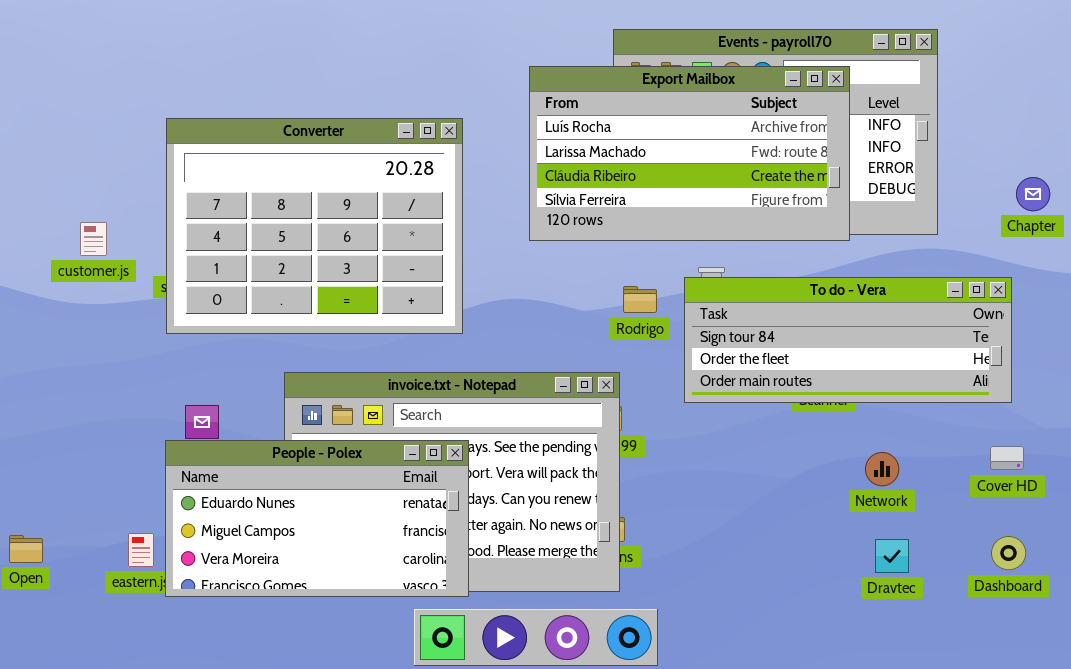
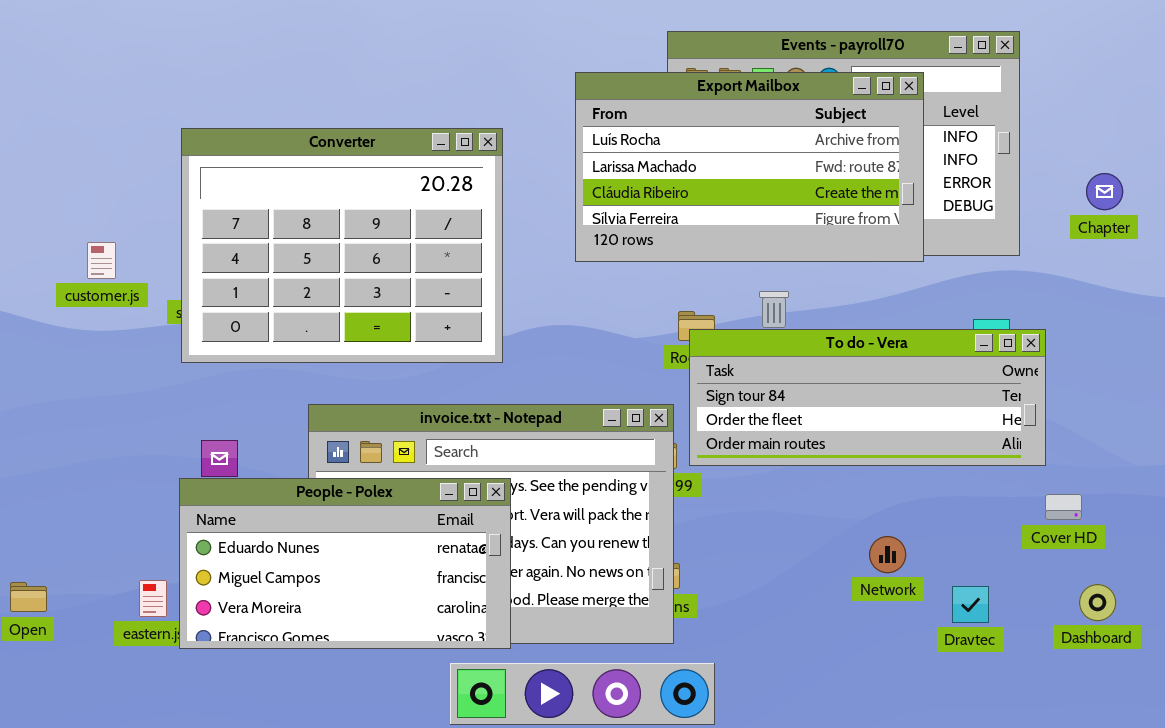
Chapter: [1016,177,1050,211] -> [1086,173,1123,210], moved
To do - Vera: [684,277,1012,403] -> [689,329,1046,466], moved
Cover HD: [990,446,1024,470] -> [1045,494,1082,520], moved
Network: [865,452,899,486] -> [869,536,906,573], moved

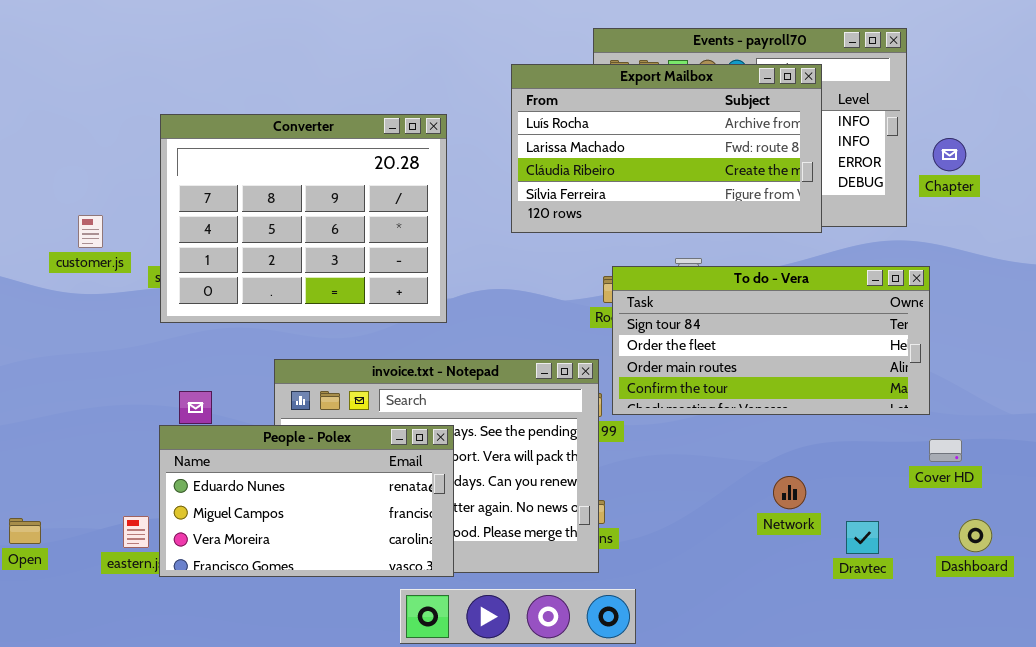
Chapter: [1086,173,1123,210] -> [933,138,966,171], moved
To do - Vera: [689,329,1046,466] -> [612,266,930,415], resized

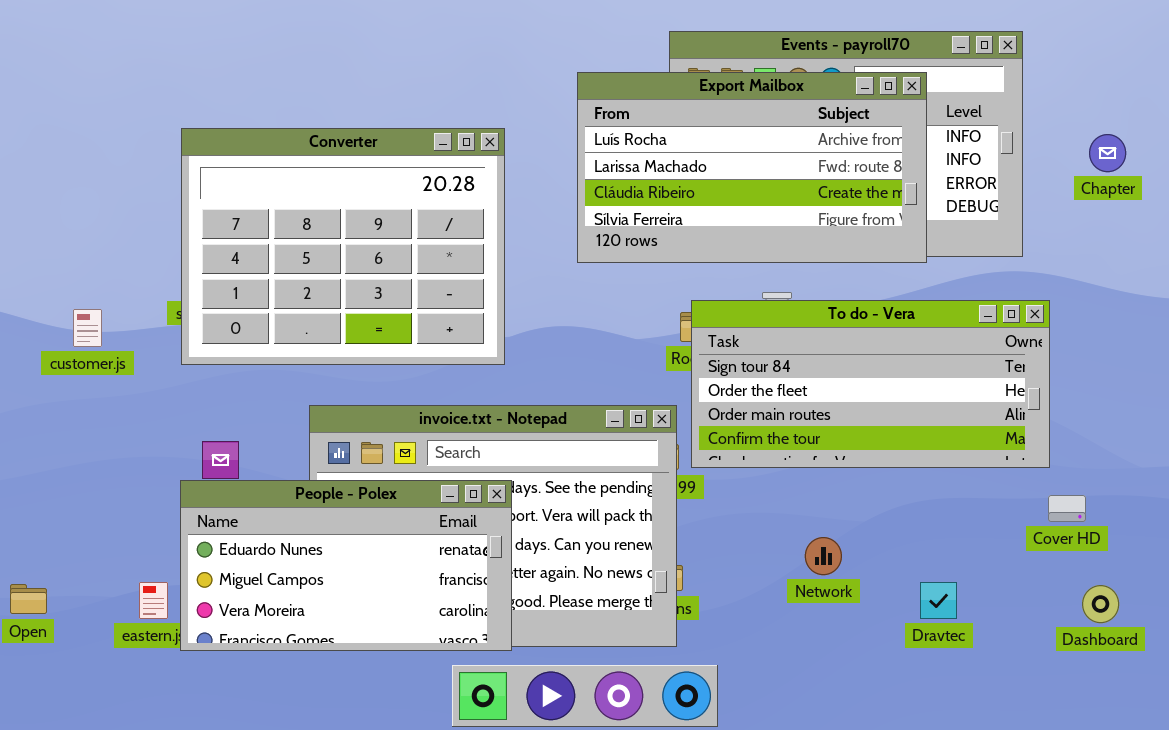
Chapter: [933,138,966,171] -> [1089,134,1126,172], moved
customer.js: [78,215,103,248] -> [73,309,102,347], moved
Network: [773,476,806,509] -> [805,537,842,575], moved
Dravtec: [846,521,879,554] -> [920,582,957,619], moved

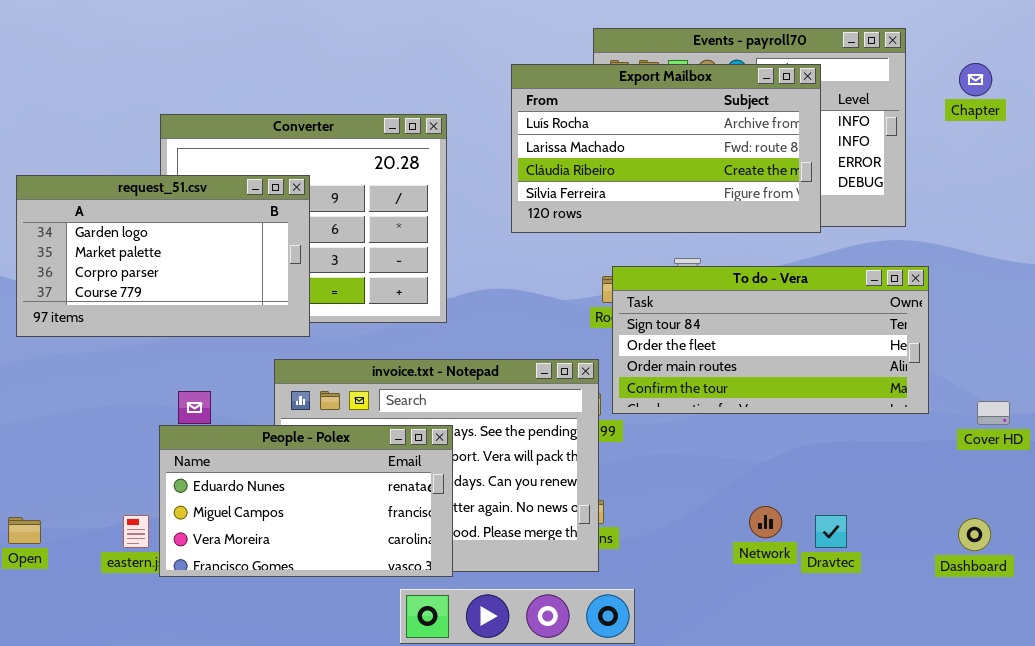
Chapter: [1089,134,1126,172] -> [959,63,992,96], moved
request_51.csv: none -> [16,175,310,337], opened
Cover HD: [1048,495,1086,522] -> [977,401,1010,425], moved
Network: [805,537,842,575] -> [749,506,782,538], moved

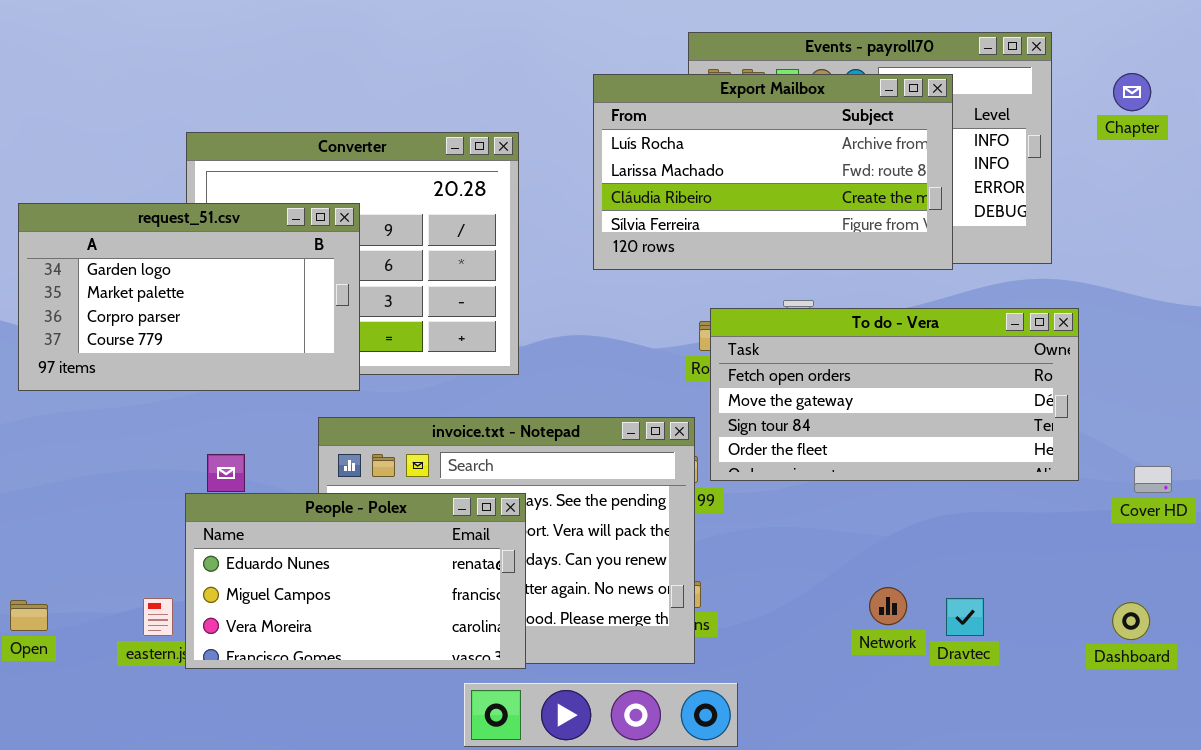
To do - Vera: [612,266,929,414] -> [710,308,1079,481], scrolled up 2 rows

